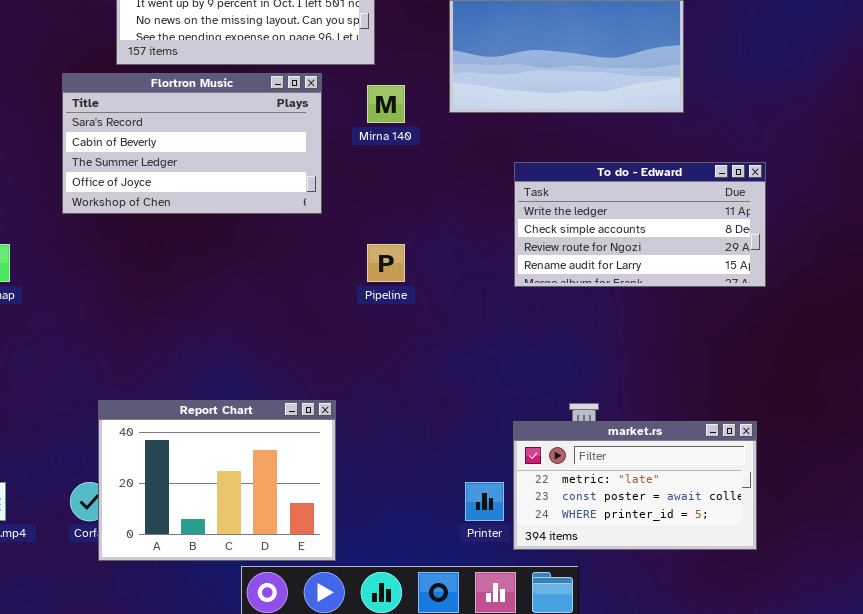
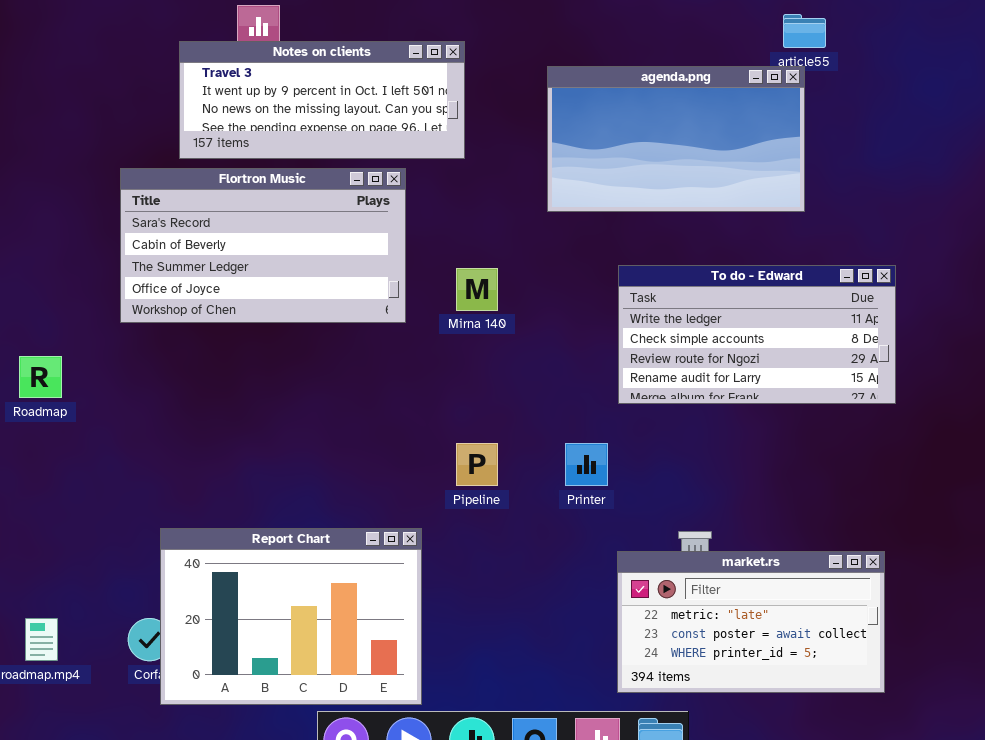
Mirna 140: [367,85,405,123] -> [456,268,498,311], moved
Pipeline: [367,244,405,282] -> [456,443,498,486], moved
Printer: [465,482,504,521] -> [565,443,608,486], moved

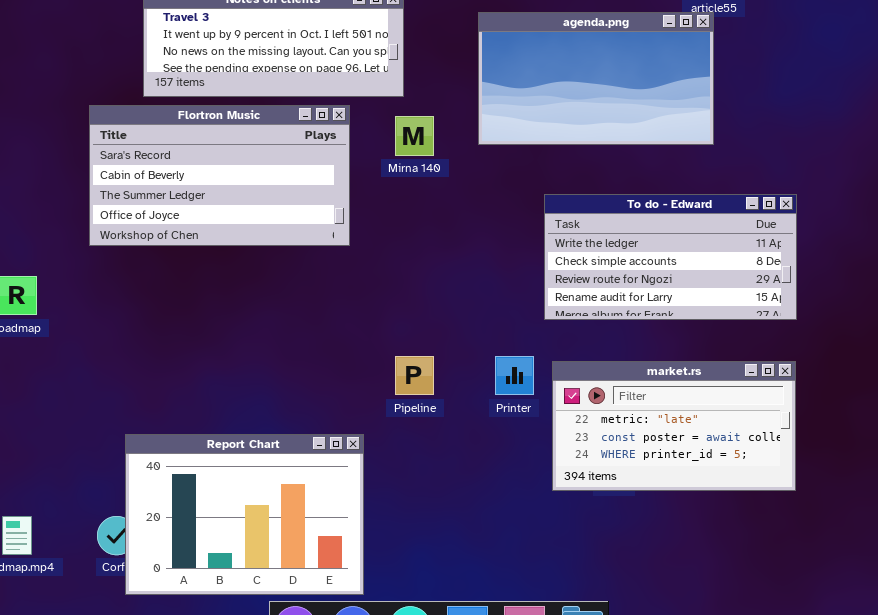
Mirna 140: [456,268,498,311] -> [395,116,434,156], moved
market.rs: [617,551,885,693] -> [552,361,796,491], moved

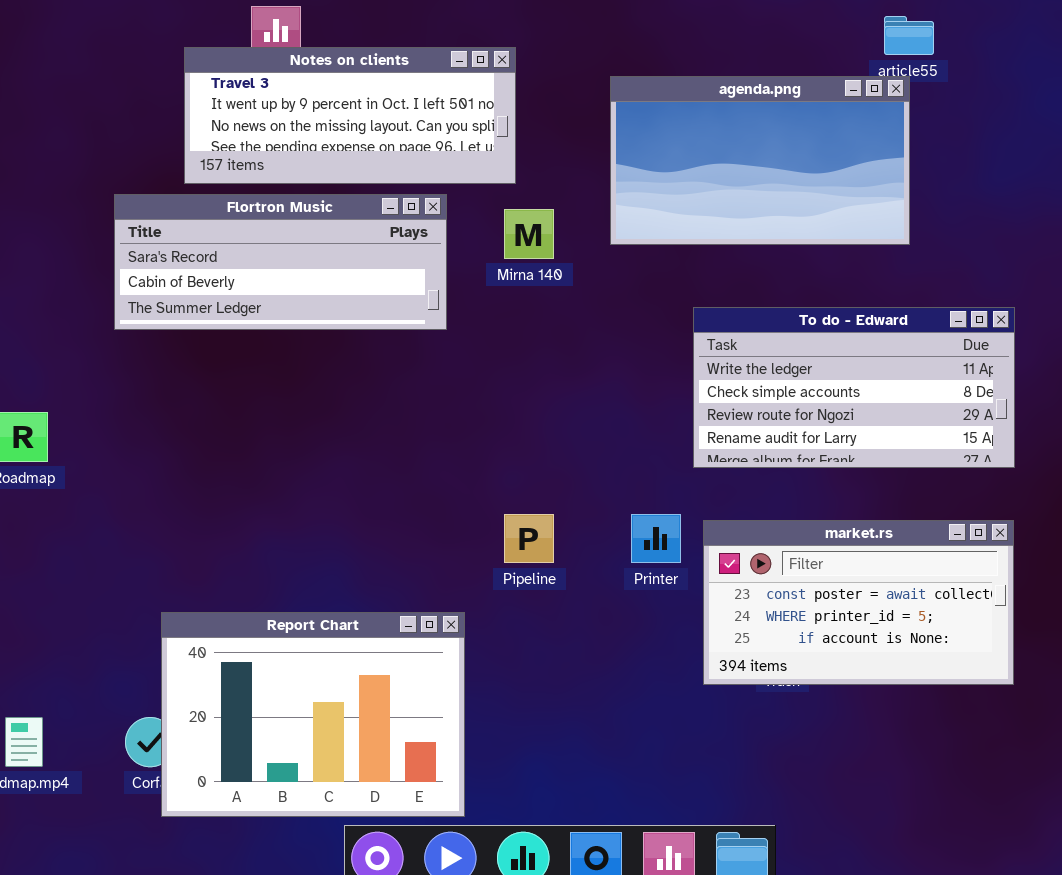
Flortron Music: [89,105,350,246] -> [114,194,447,330], resized
market.rs: [552,361,796,491] -> [703,520,1014,685], scrolled down 1 row

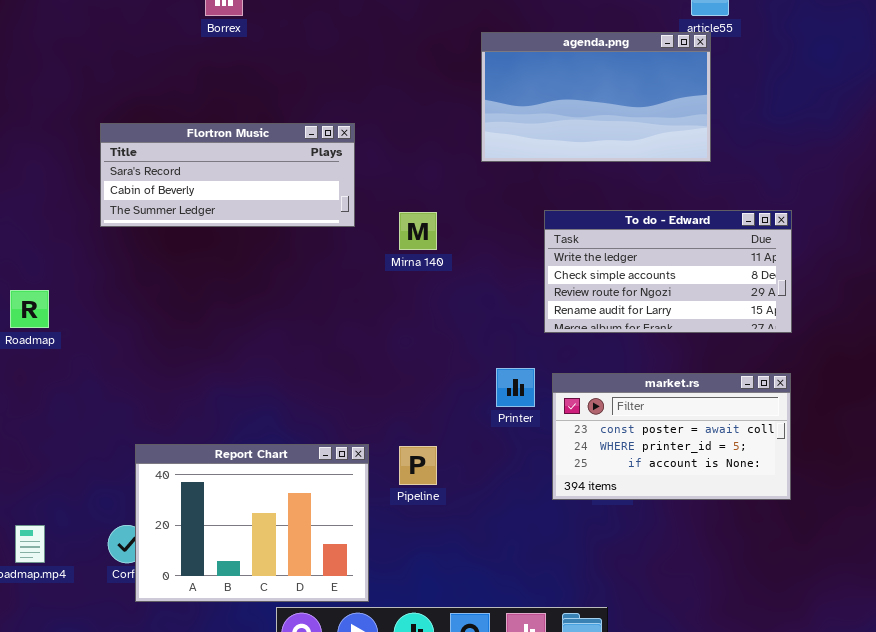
Notes on clients: [184,47,516,184] -> none, closed
Mirna 140: [504,209,554,259] -> [399,212,437,250], moved
Pipeline: [504,514,554,563] -> [399,446,437,485], moved

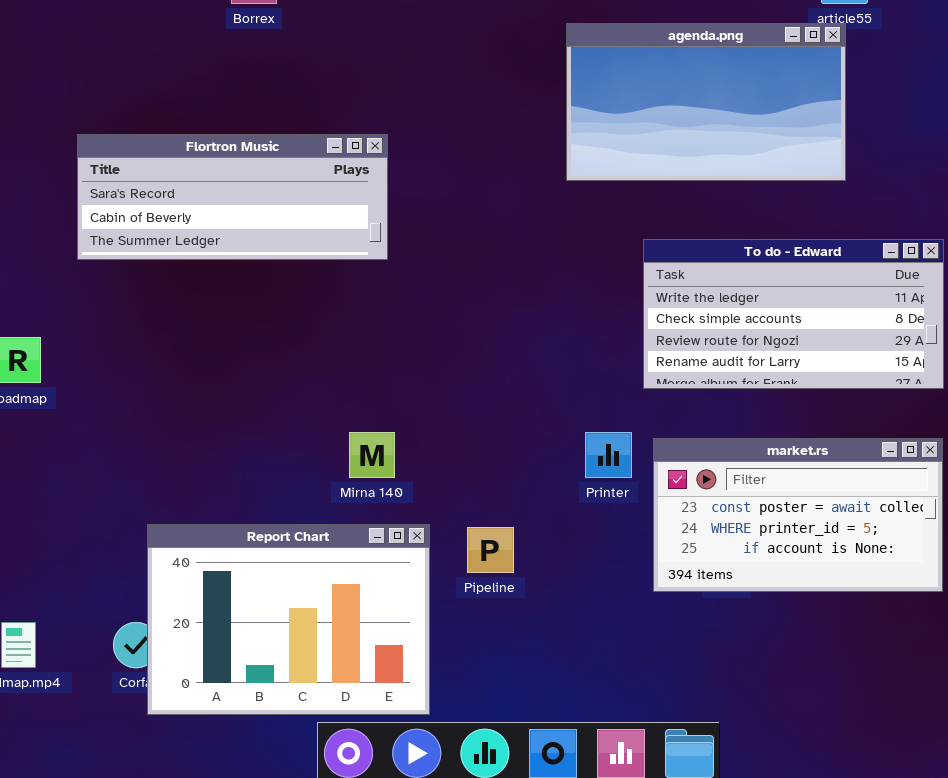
Flortron Music: [100,123,355,227] -> [77,134,388,260], moved
Mirna 140: [399,212,437,250] -> [349,432,395,478], moved

